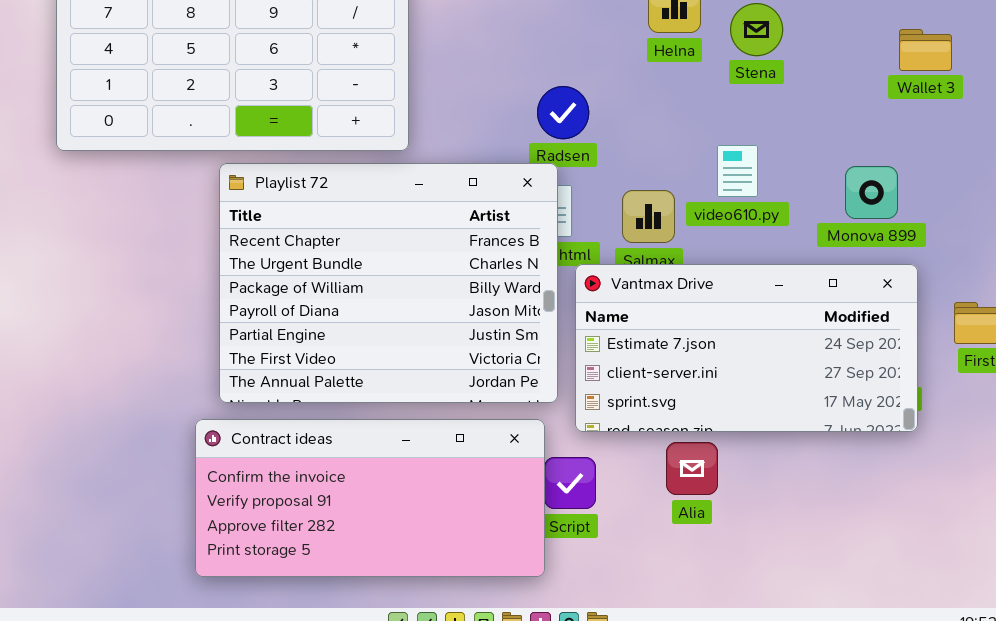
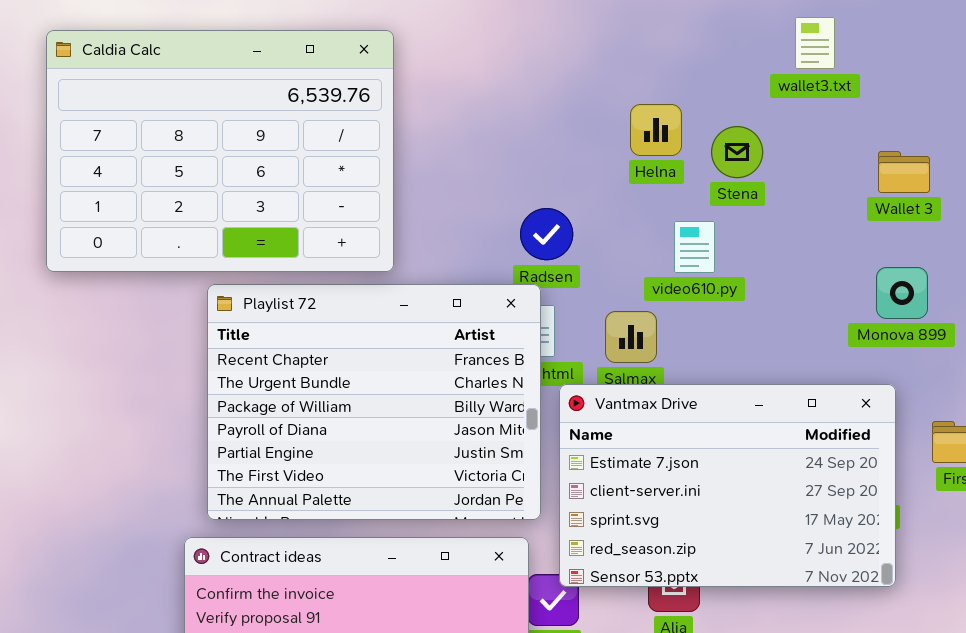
video610.py: [717,145,758,197] -> [674,221,715,273], moved
Monova 899: [845,166,898,219] -> [876,267,928,319], moved
Vantmax Drive: [575,264,918,432] -> [559,384,896,587], resized

